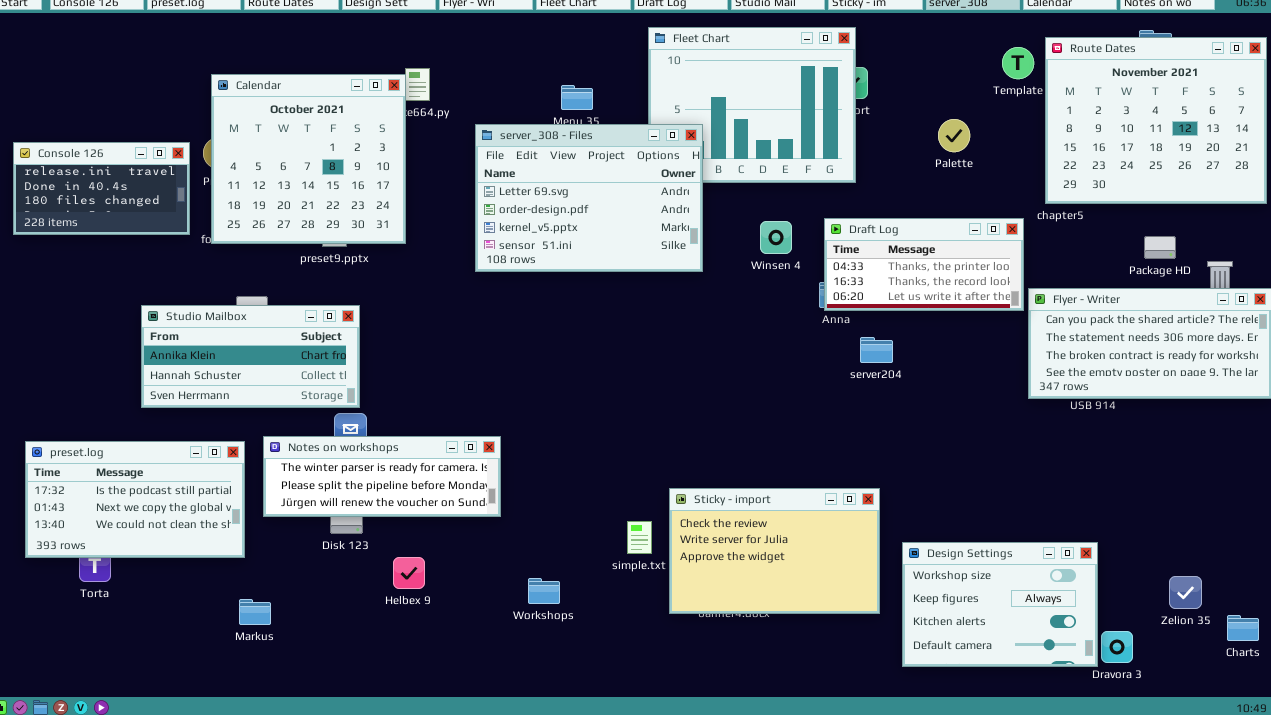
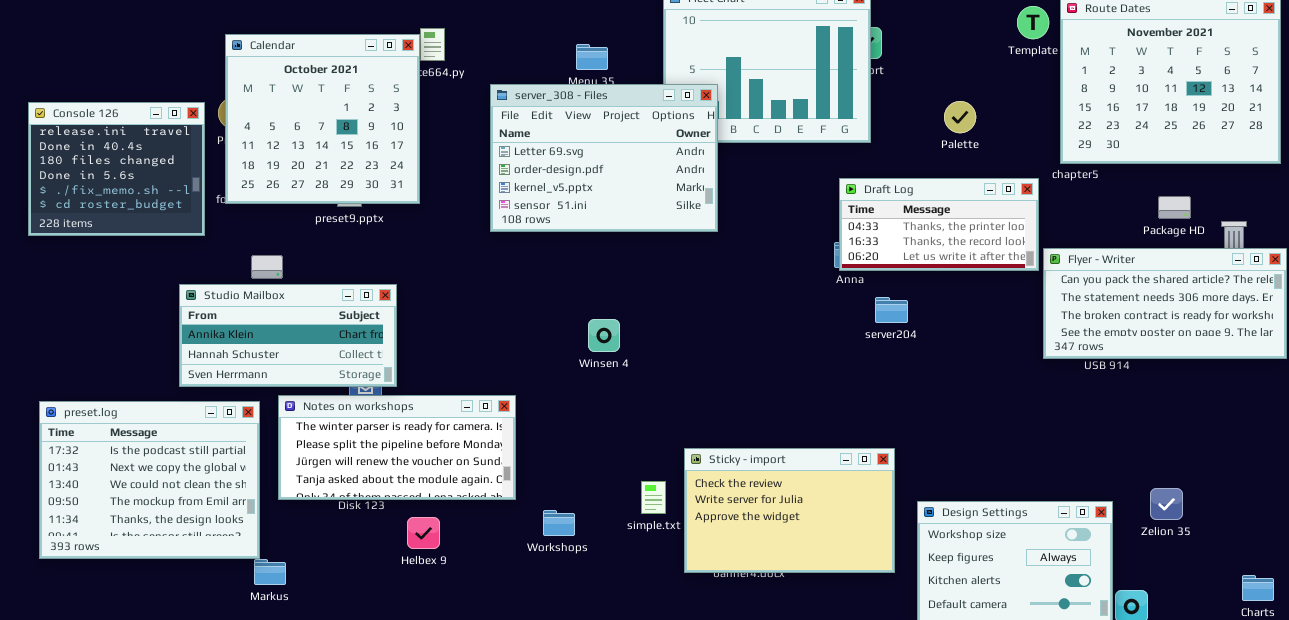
Palette: [938,119,970,152] -> [944,101,976,133], moved
Console 126: [13,142,190,235] -> [28,102,205,236], resized
Winsen 4: [760,221,792,254] -> [588,319,620,352], moved
Studio Mailbox: [141,305,360,408] -> [179,284,397,387], moved
Notes on workshops: [263,436,501,517] -> [278,395,516,500], resized
preset.log: [25,441,245,558] -> [39,401,260,559], resized
Zelion 35: [1169,576,1202,609] -> [1150,488,1183,520], moved
Workshops: [528,578,560,604] -> [543,510,575,536], moved

